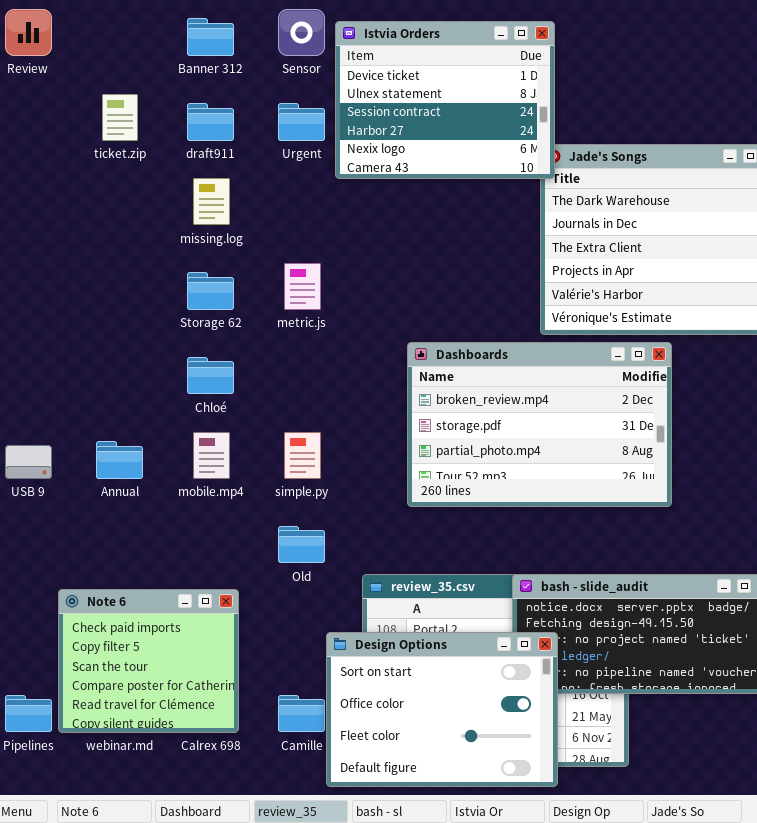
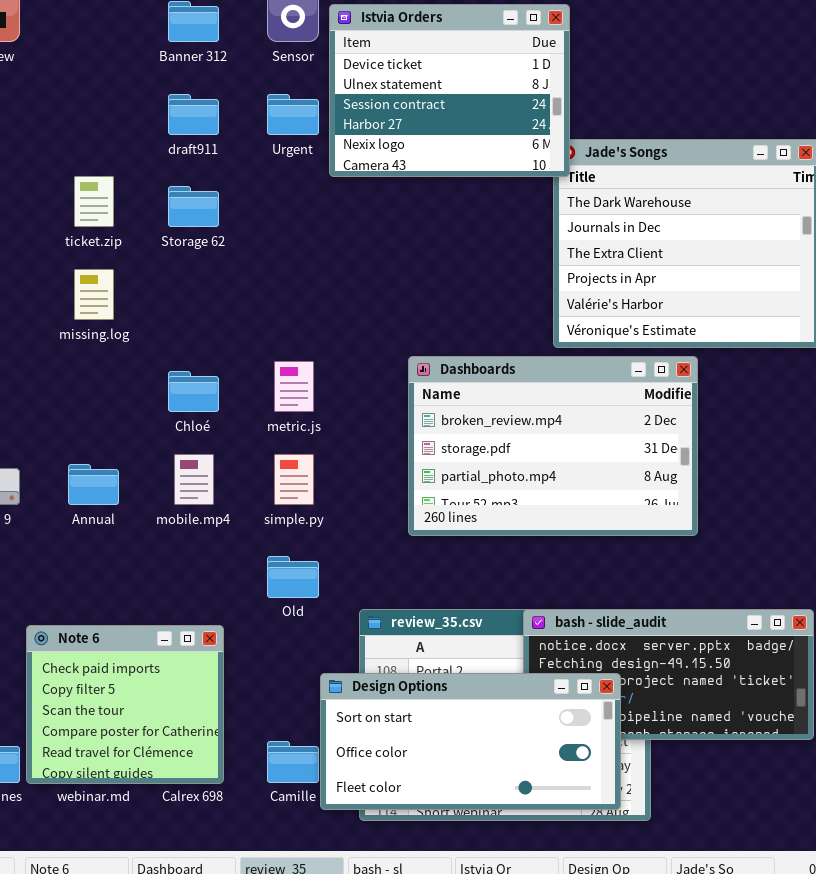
ticket.zip: [102,94,138,141] -> [74,176,114,227], moved
missing.log: [193,178,230,225] -> [74,269,114,320], moved
metric.js: [284,263,321,310] -> [274,361,314,412], moved
Storage 62: [187,272,234,310] -> [168,186,219,227], moved
Design Options: [326,632,558,787] -> [320,673,621,810], resized

